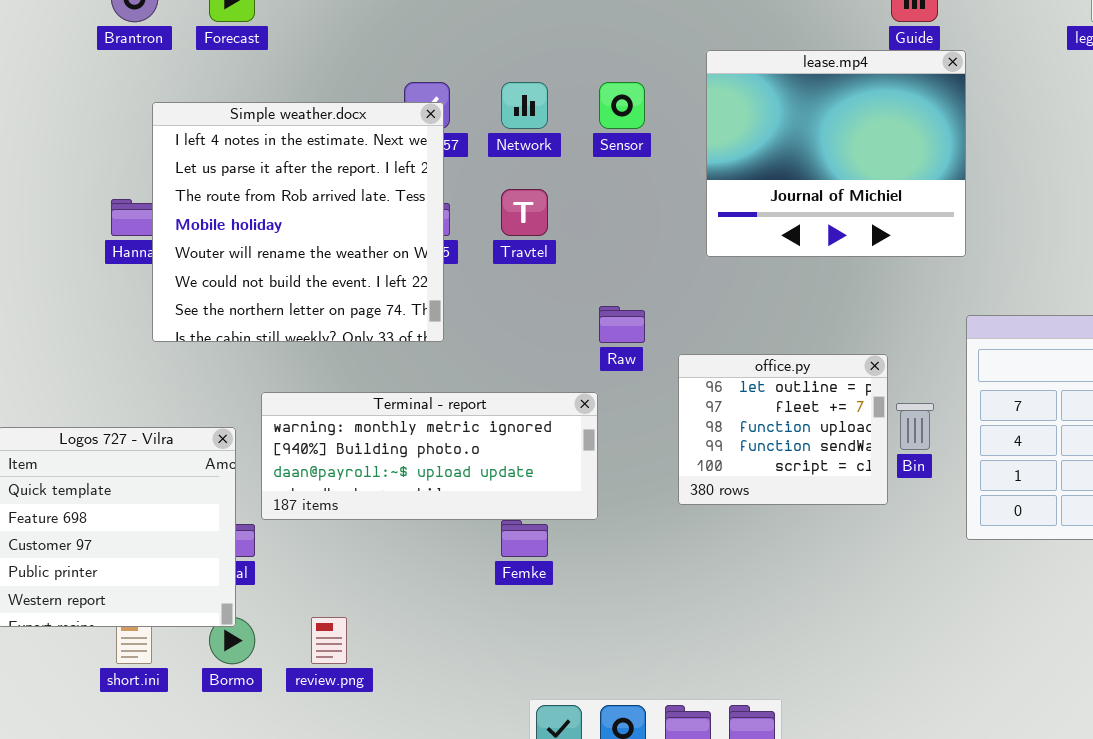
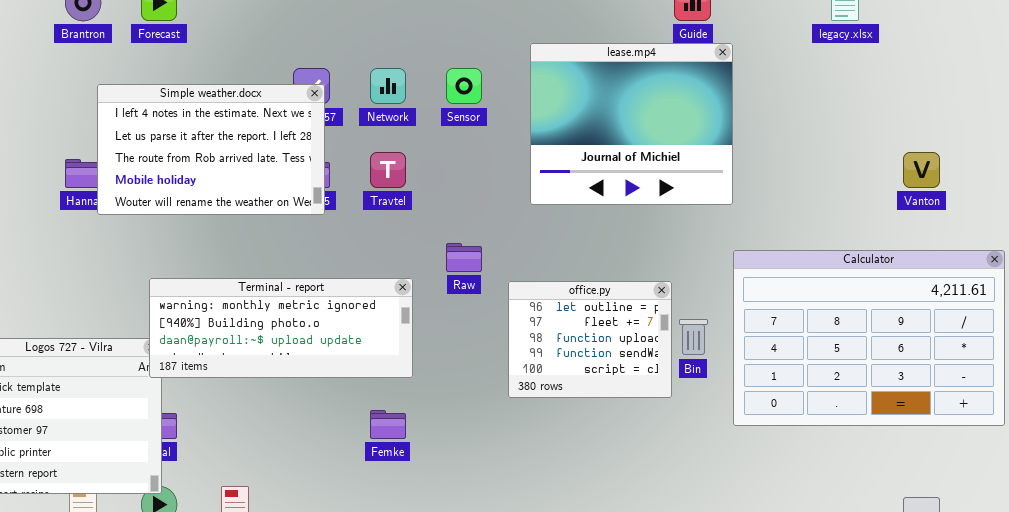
Simple weather.docx: [152,102,444,342] -> [97,84,325,215], resized
Terminal - report: [261,392,598,520] -> [149,278,413,378], moved

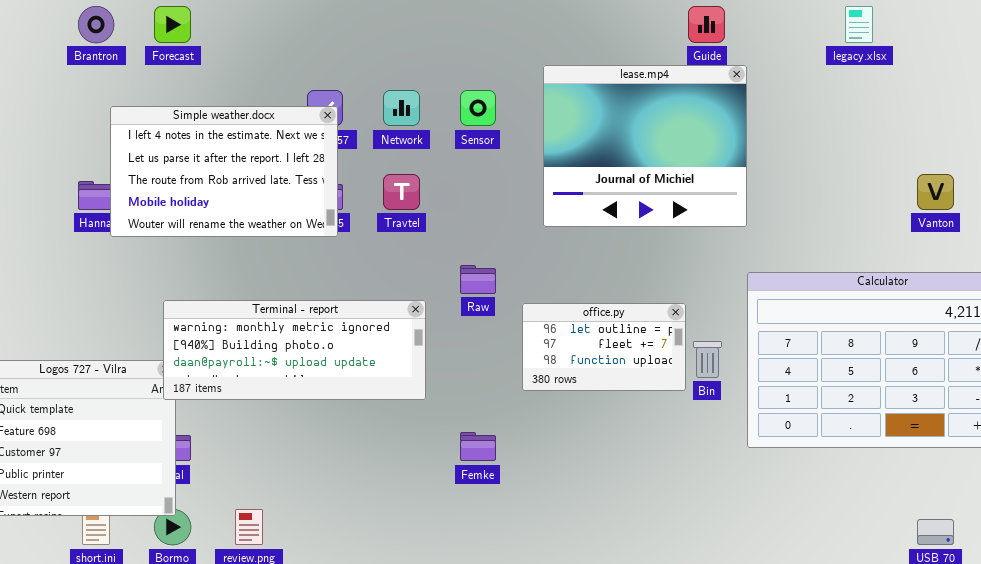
office.py: [508,281,672,398] -> [522,303,686,391], resized
Femke: [370,410,406,439] -> [460,432,496,461], moved

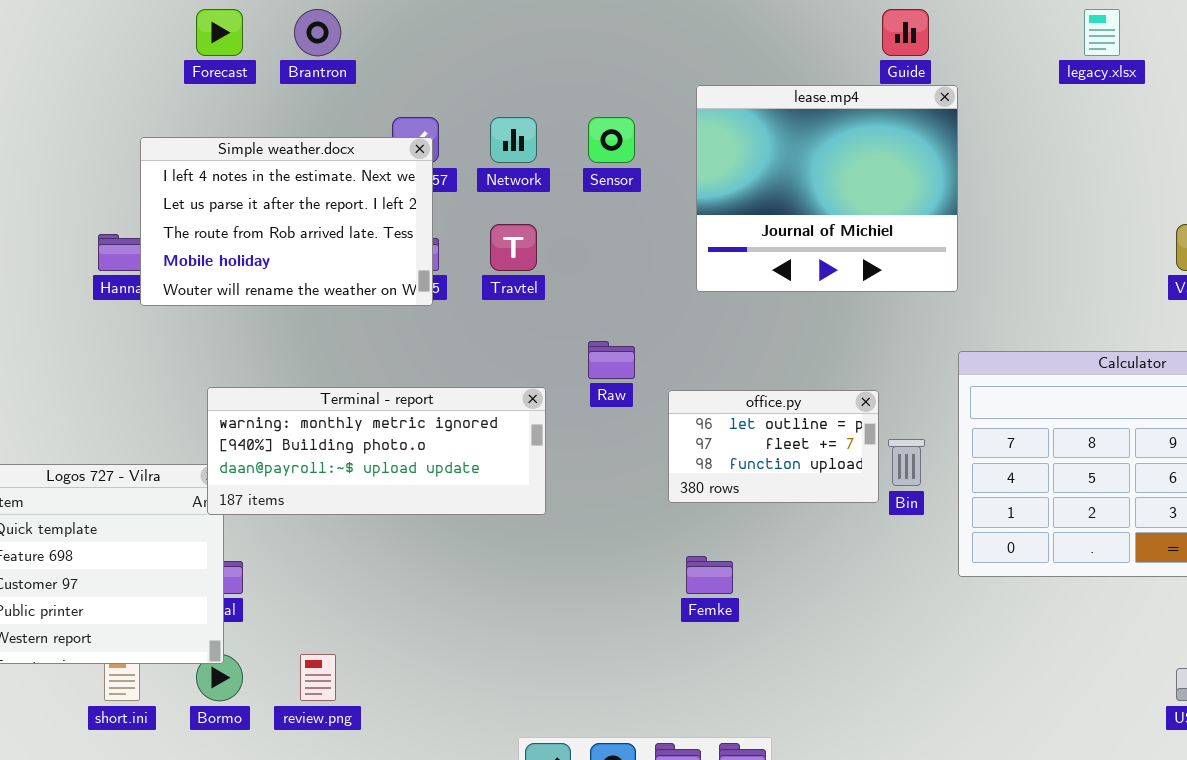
Brantron: [78,6,114,43] -> [294,9,341,56], moved
Femke: [460,432,496,461] -> [686,556,733,594], moved

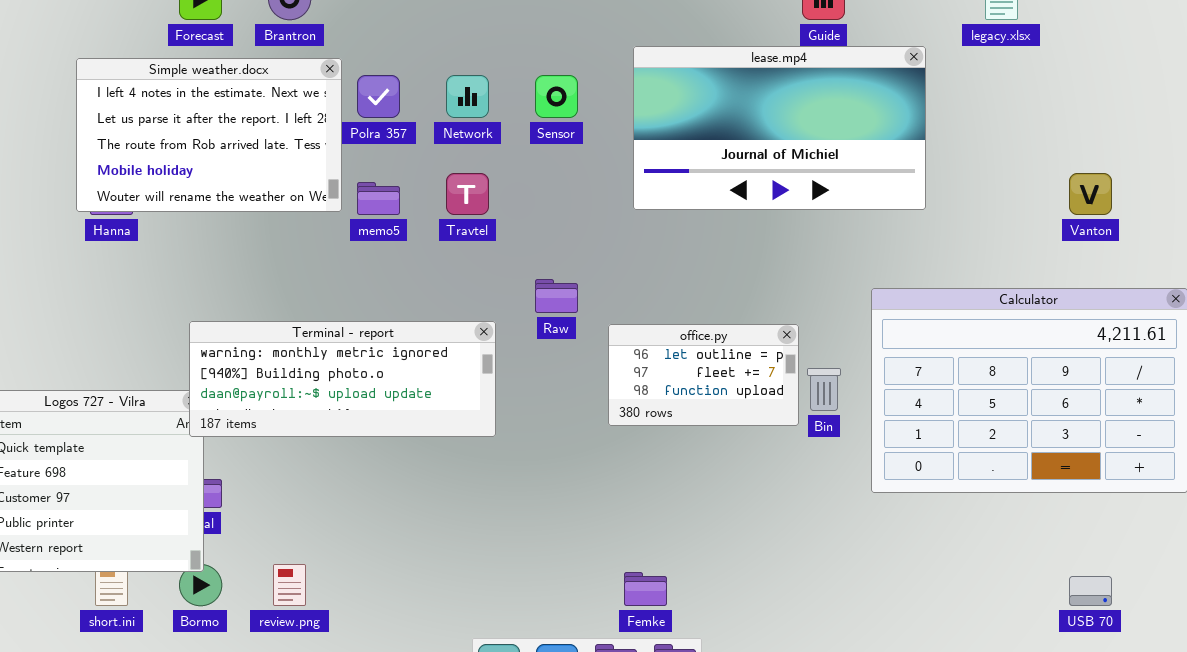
lease.mp4: [696,85,958,292] -> [633,46,926,210], resized
Simple weather.docx: [140,137,433,306] -> [76,58,342,212], moved
Femke: [686,556,733,594] -> [624,572,667,606], moved

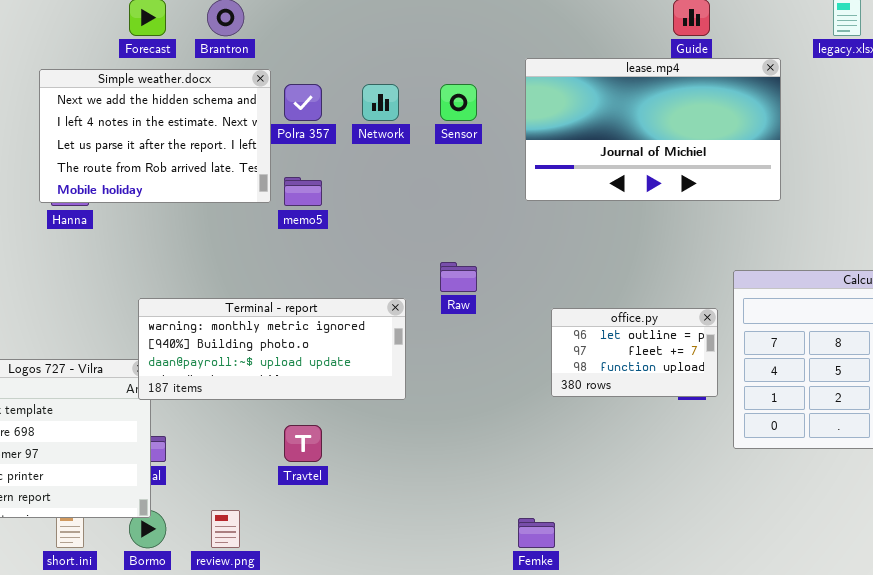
Simple weather.docx: [76,58,342,212] -> [39,69,271,203], scrolled up 1 row
Travtel: [446,173,489,215] -> [284,425,322,462], moved
office.py: [608,324,799,426] -> [551,308,718,397], moved

